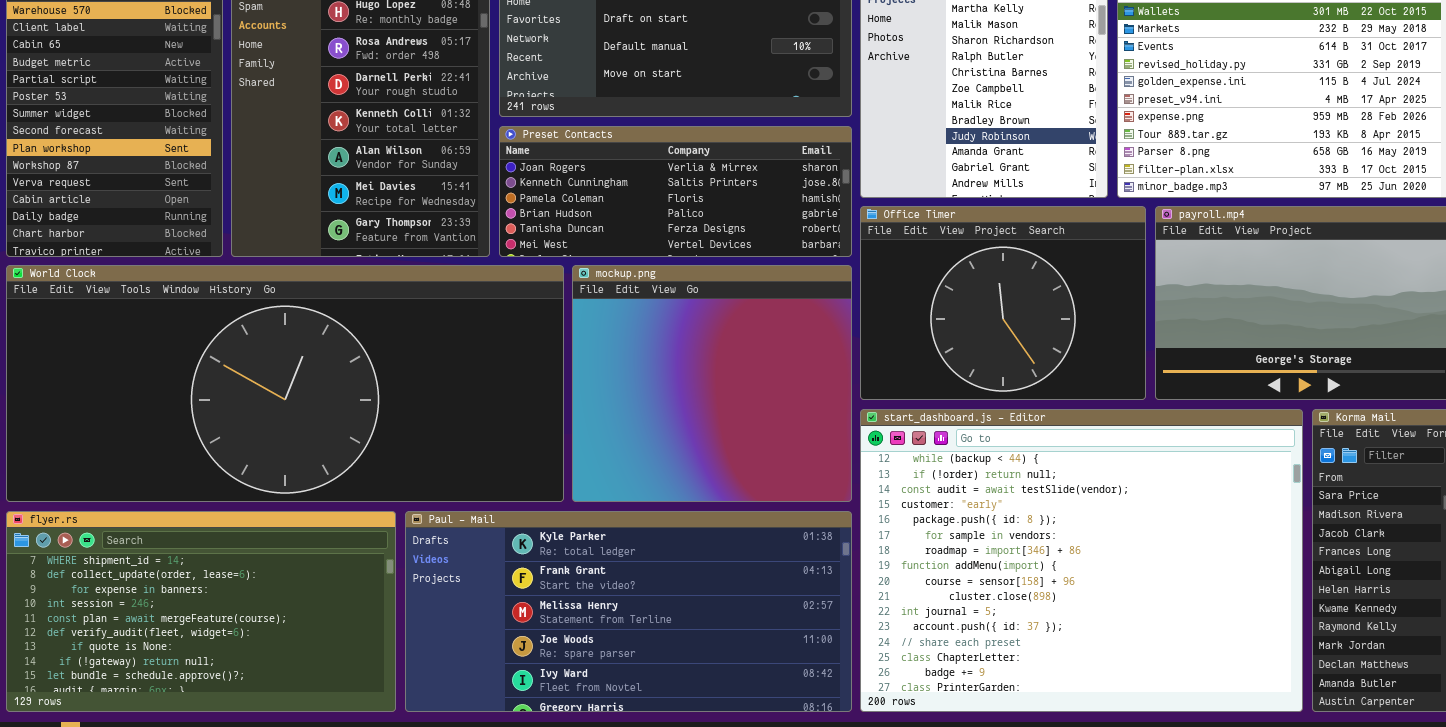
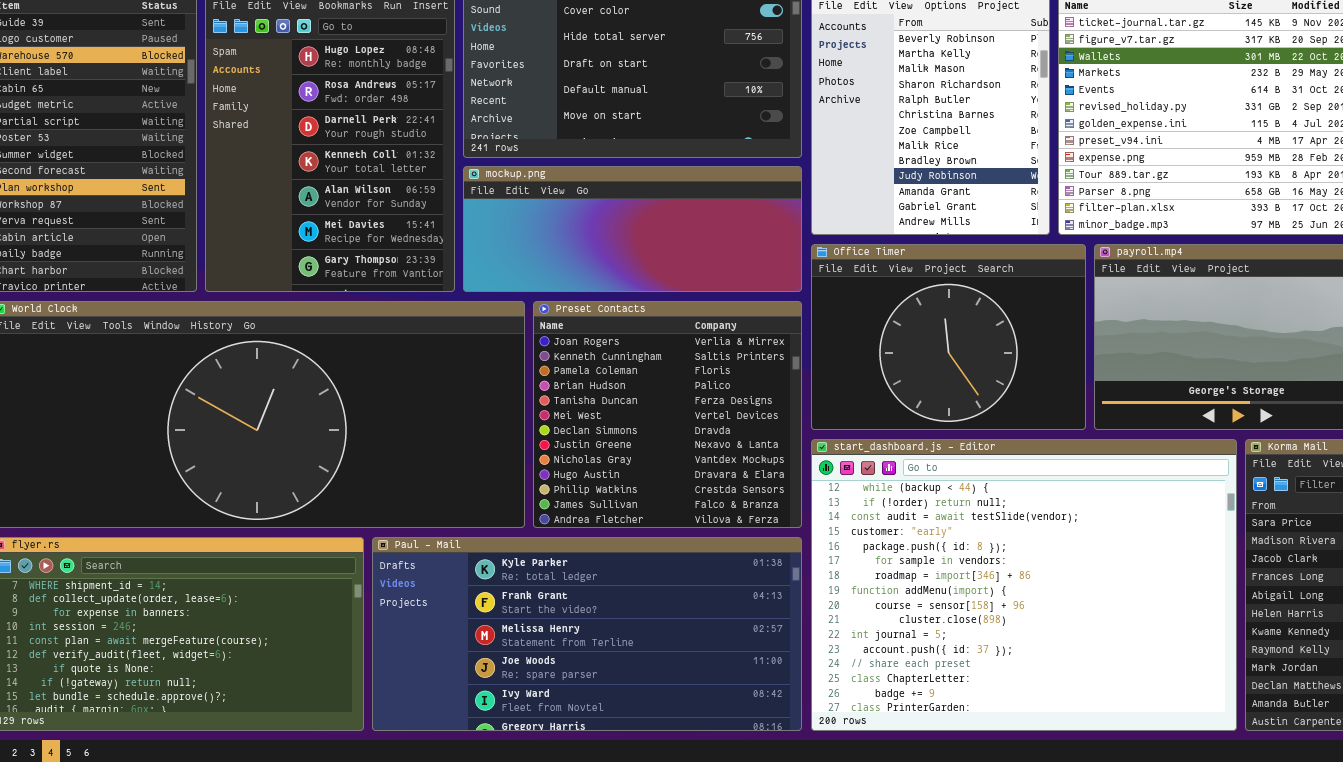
Preset Contacts: [499,126,852,257] -> [533,301,802,528], moved, resized
mockup.png: [572,265,852,502] -> [463,166,802,292], moved, resized

